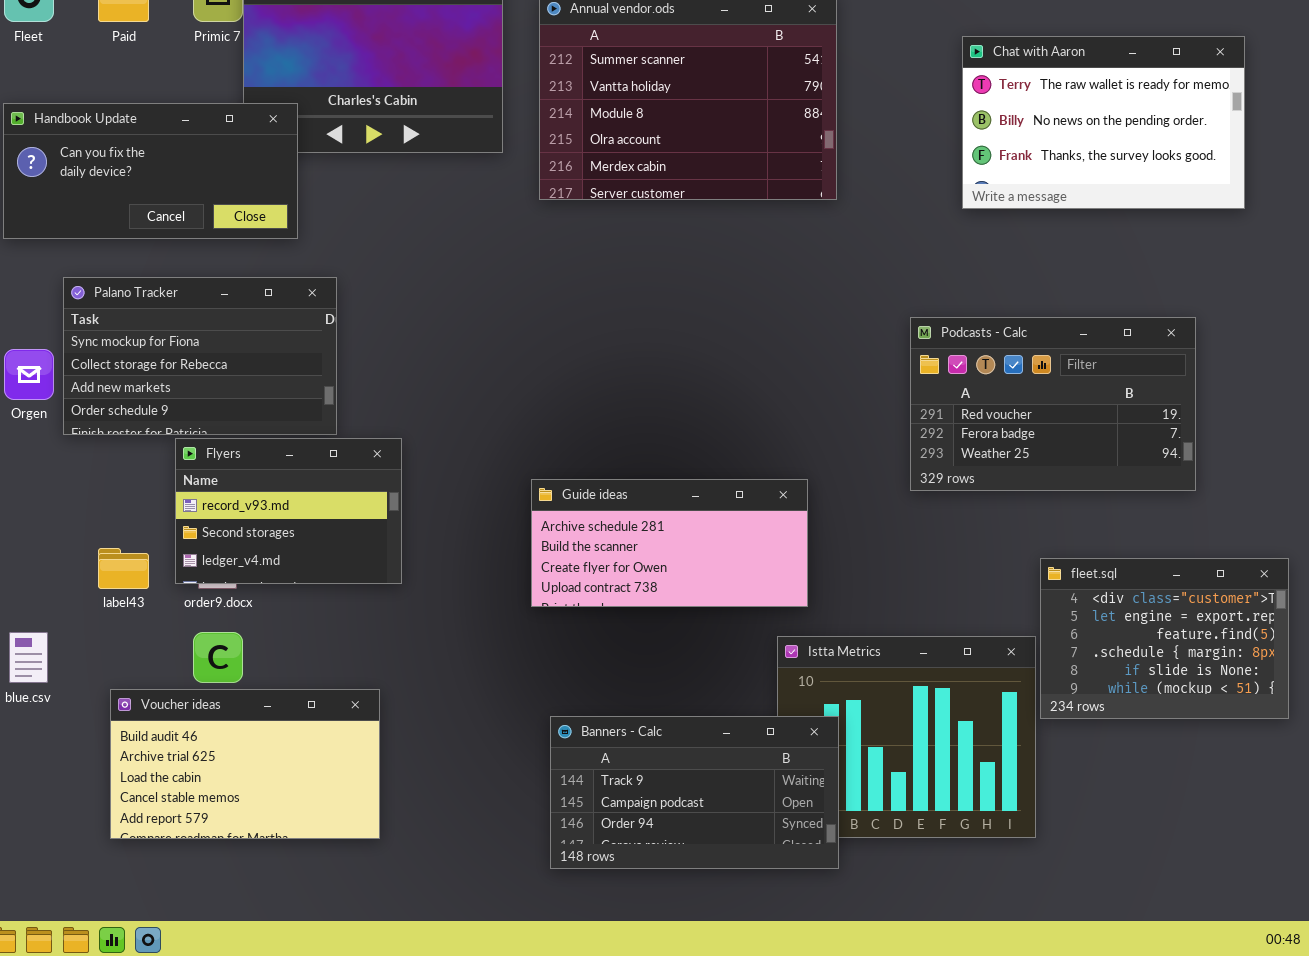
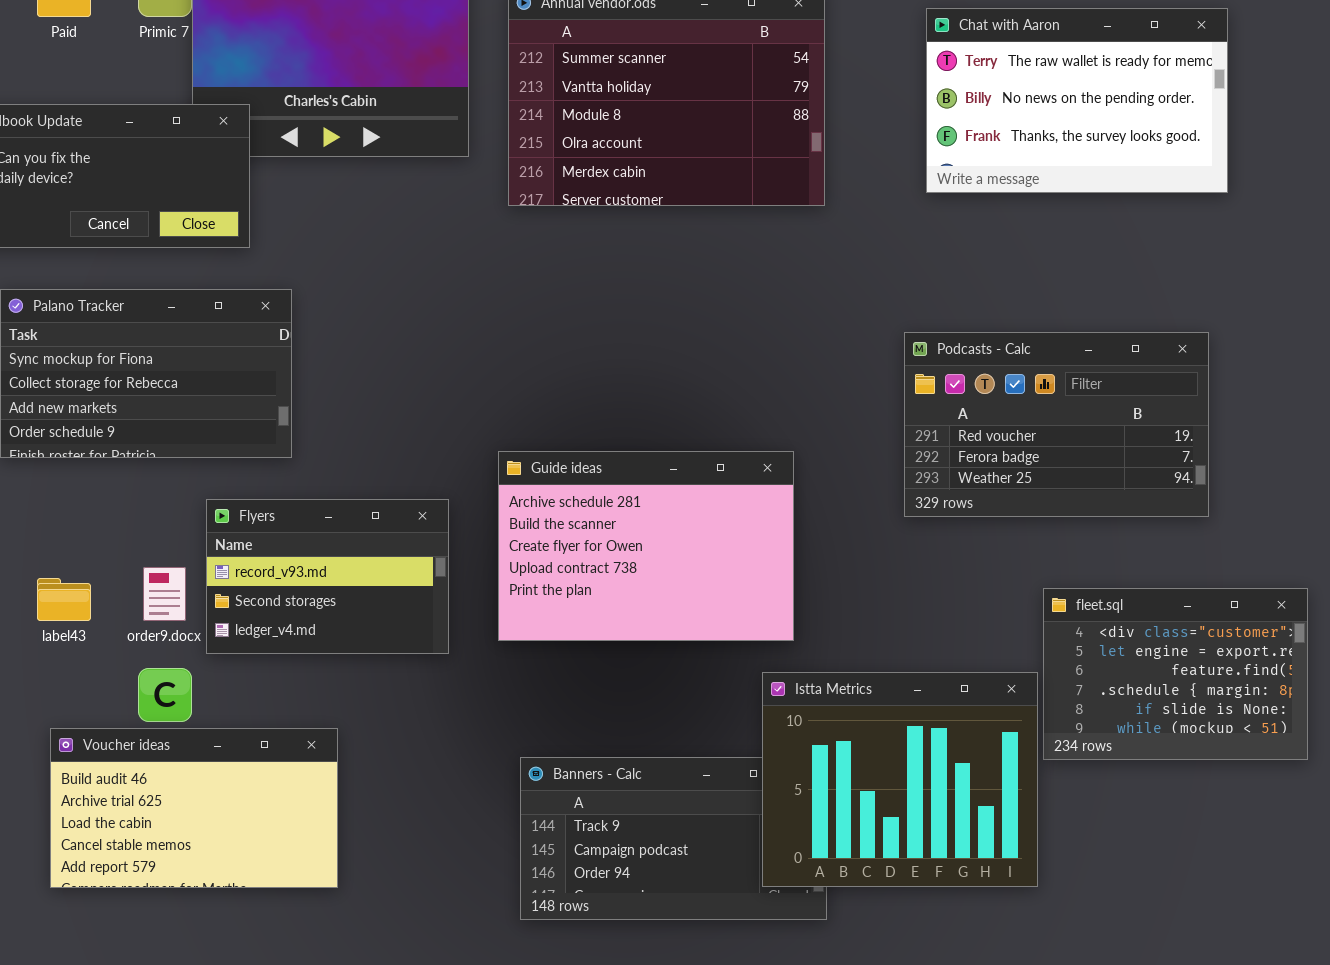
Chat with Aaron: [962,36,1245,209] -> [926,8,1228,193], moved
Flyers: [175,438,402,584] -> [206,499,449,654], moved
Guide ideas: [531,479,808,607] -> [498,451,794,641], resized
Istta Metrics: [777,636,1036,838] -> [762,672,1038,887], raised

